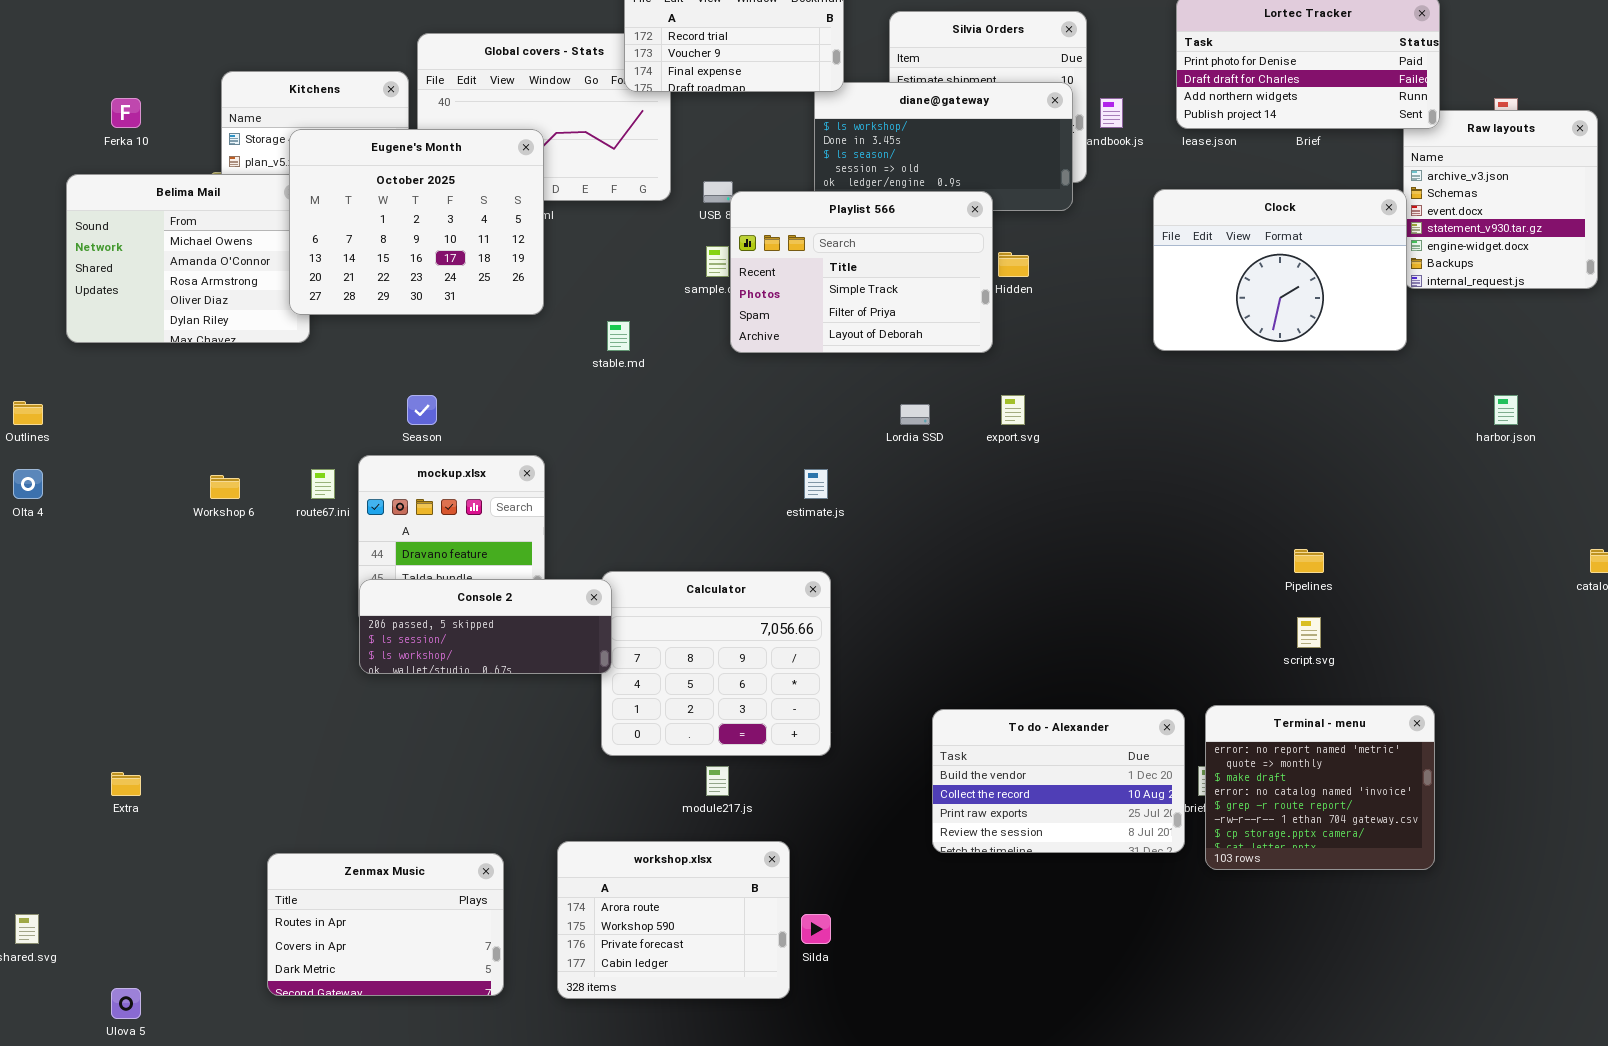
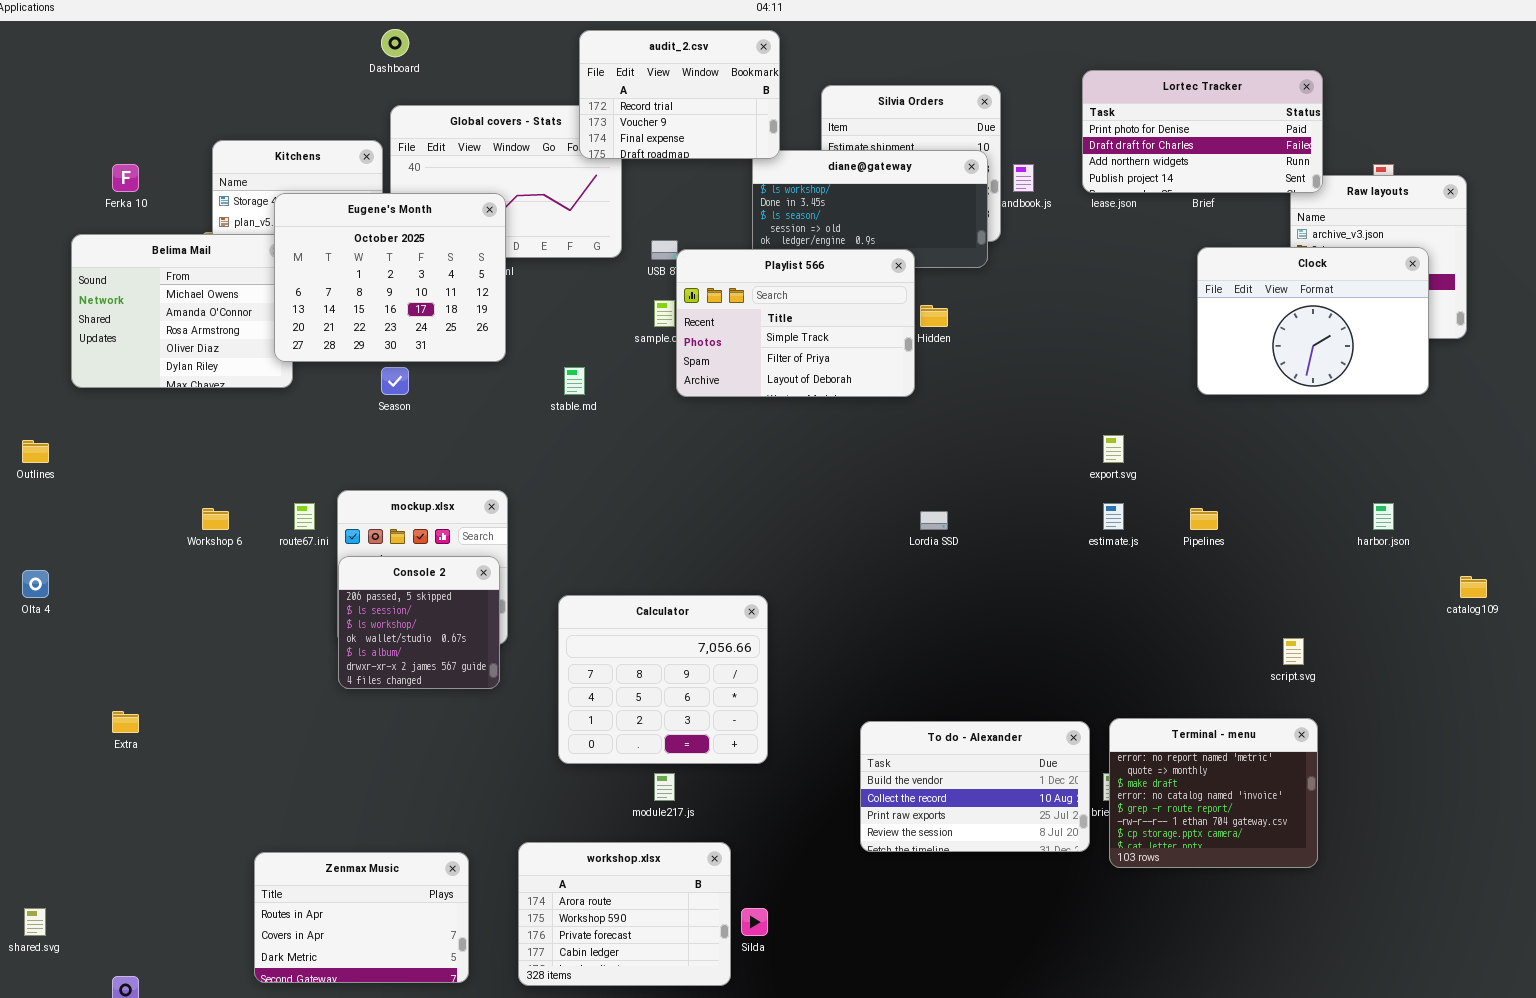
Clock: [1153,189,1407,351] -> [1197,247,1429,395], moved
Season: [407,395,437,425] -> [381,367,409,395], moved
export.svg: [1001,395,1025,425] -> [1103,435,1124,463], moved
harbor.json: [1494,395,1518,425] -> [1373,503,1394,530], moved
Lordia SSD: [900,404,930,425] -> [920,511,948,530], moved
Olta 4: [13,469,43,499] -> [22,570,49,598], moved
estimate.js: [804,469,828,499] -> [1103,503,1124,530], moved
Pipelines: [1294,549,1324,573] -> [1190,508,1218,530], moved
Console 2: [359,579,612,674] -> [338,556,500,689], resized
script.svg: [1297,617,1321,648] -> [1283,638,1304,665], moved
Extra: [111,772,141,796] -> [112,711,139,733], moved

